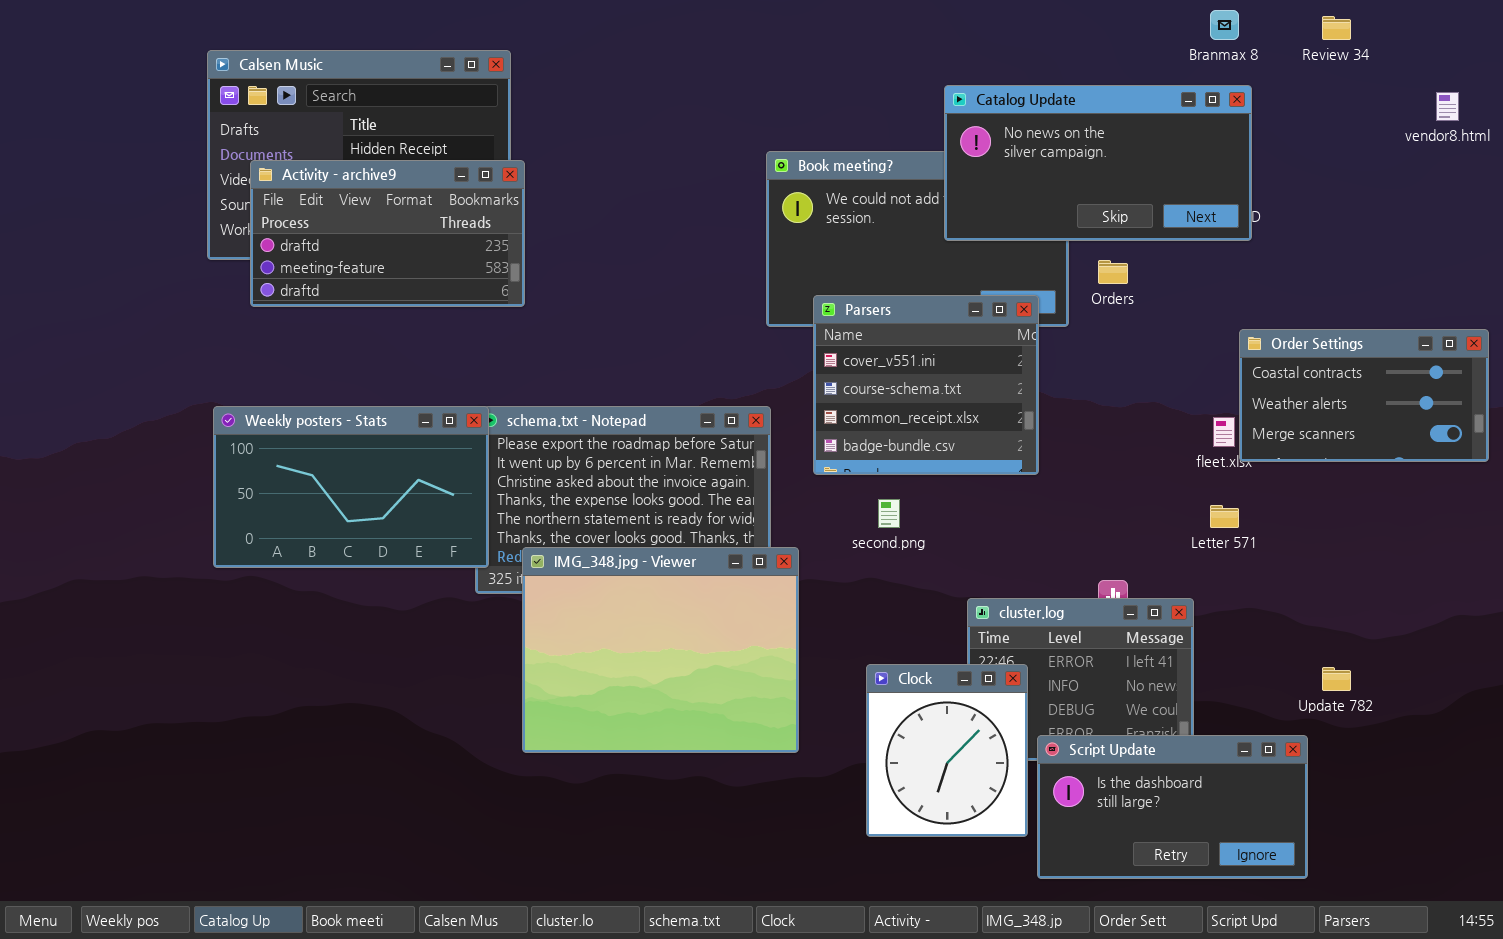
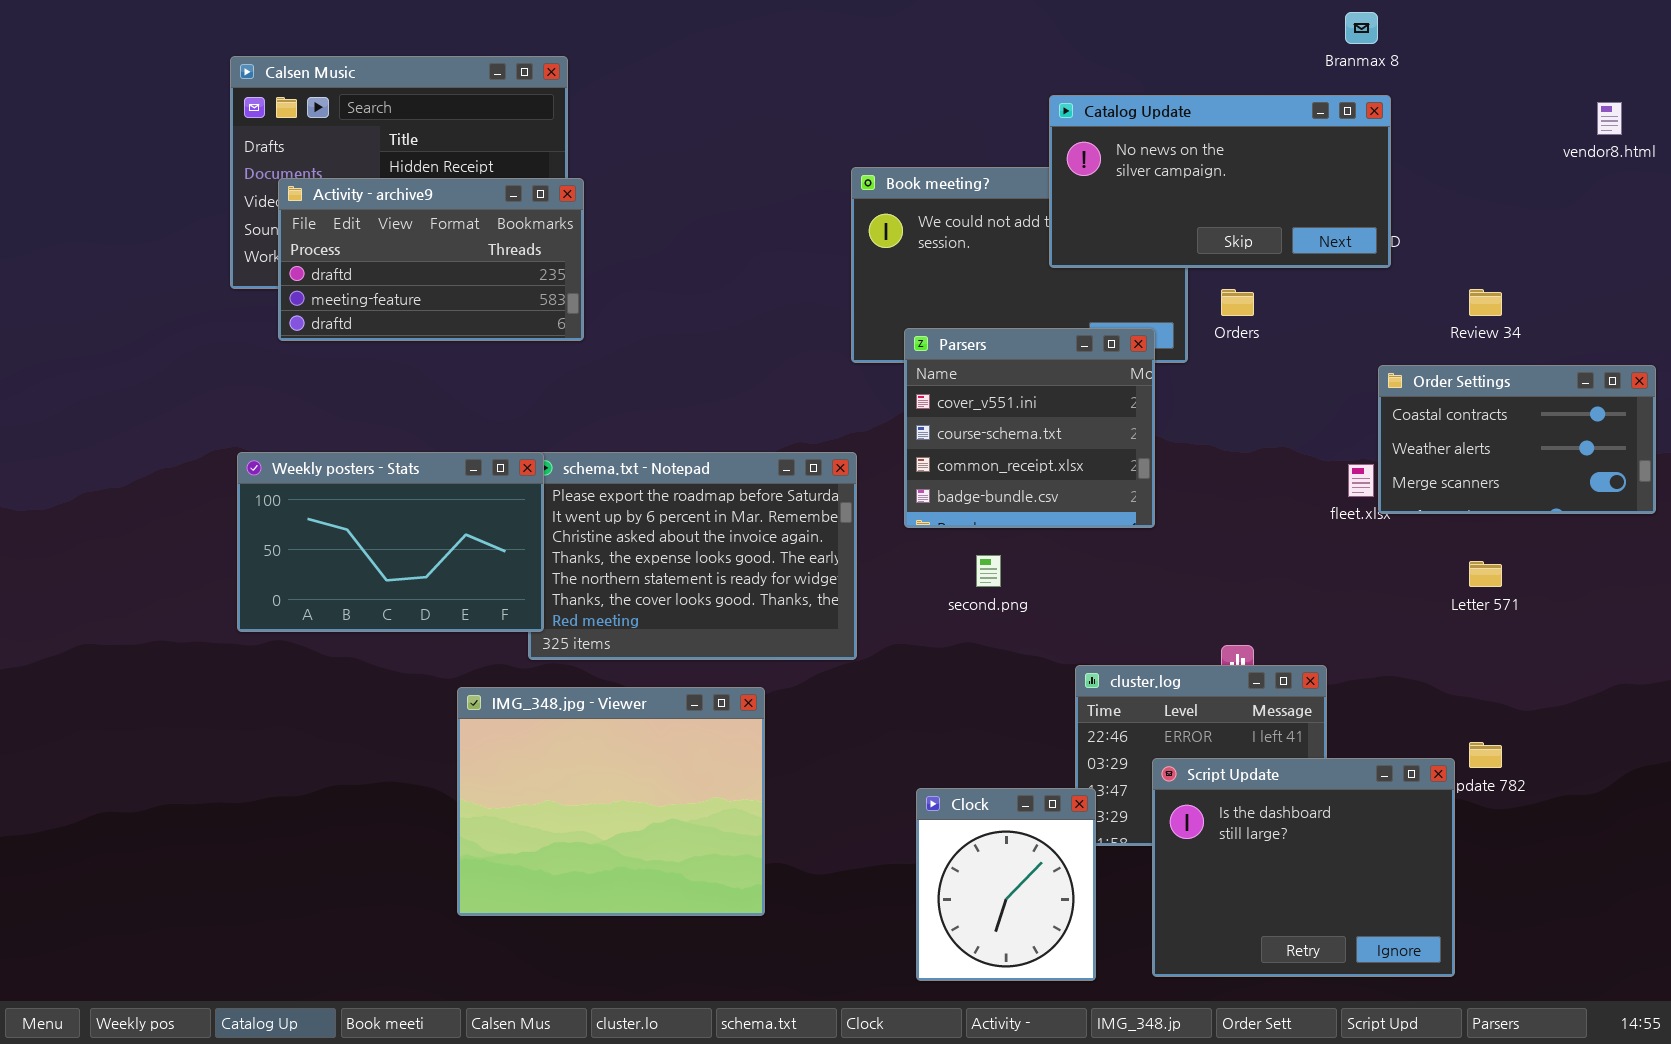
Review 34: [1322,16,1351,40] -> [1469,289,1502,316], moved
Letter 571: [1210,505,1239,528] -> [1469,561,1502,587], moved
IMG_348.jpg - Viewer: [522,547,799,753] -> [457,687,765,916], moved
Clock: [866,664,1028,837] -> [916,788,1096,981], moved
Script Update: [1037,735,1308,879] -> [1152,758,1455,977], resized

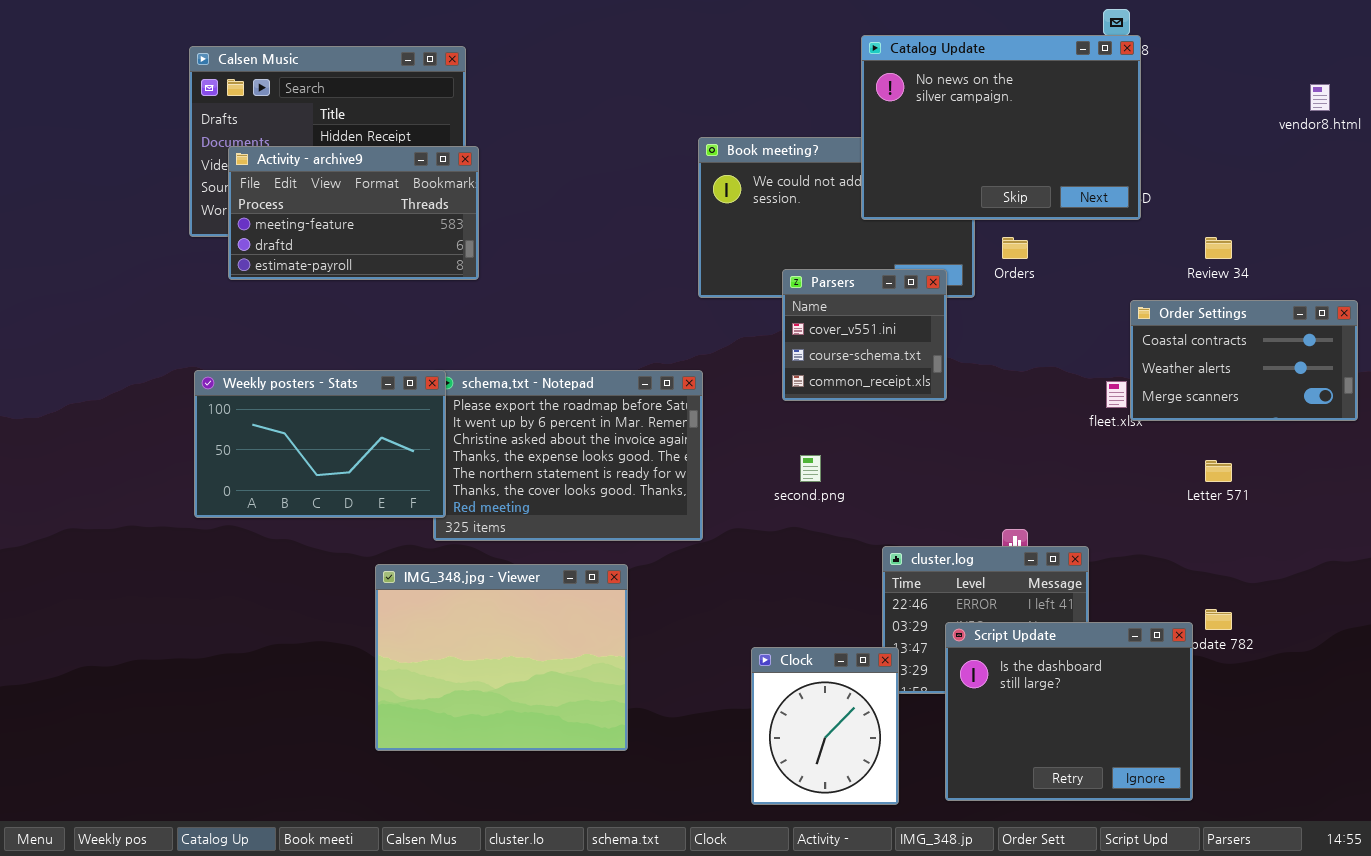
Catalog Update: [1049,95,1391,268] -> [861,35,1141,220], resized
Activity - archive9: [278,178,584,341] -> [228,146,479,280], scrolled down 1 row
Parsers: [904,328,1155,528] -> [782,269,947,401], resized

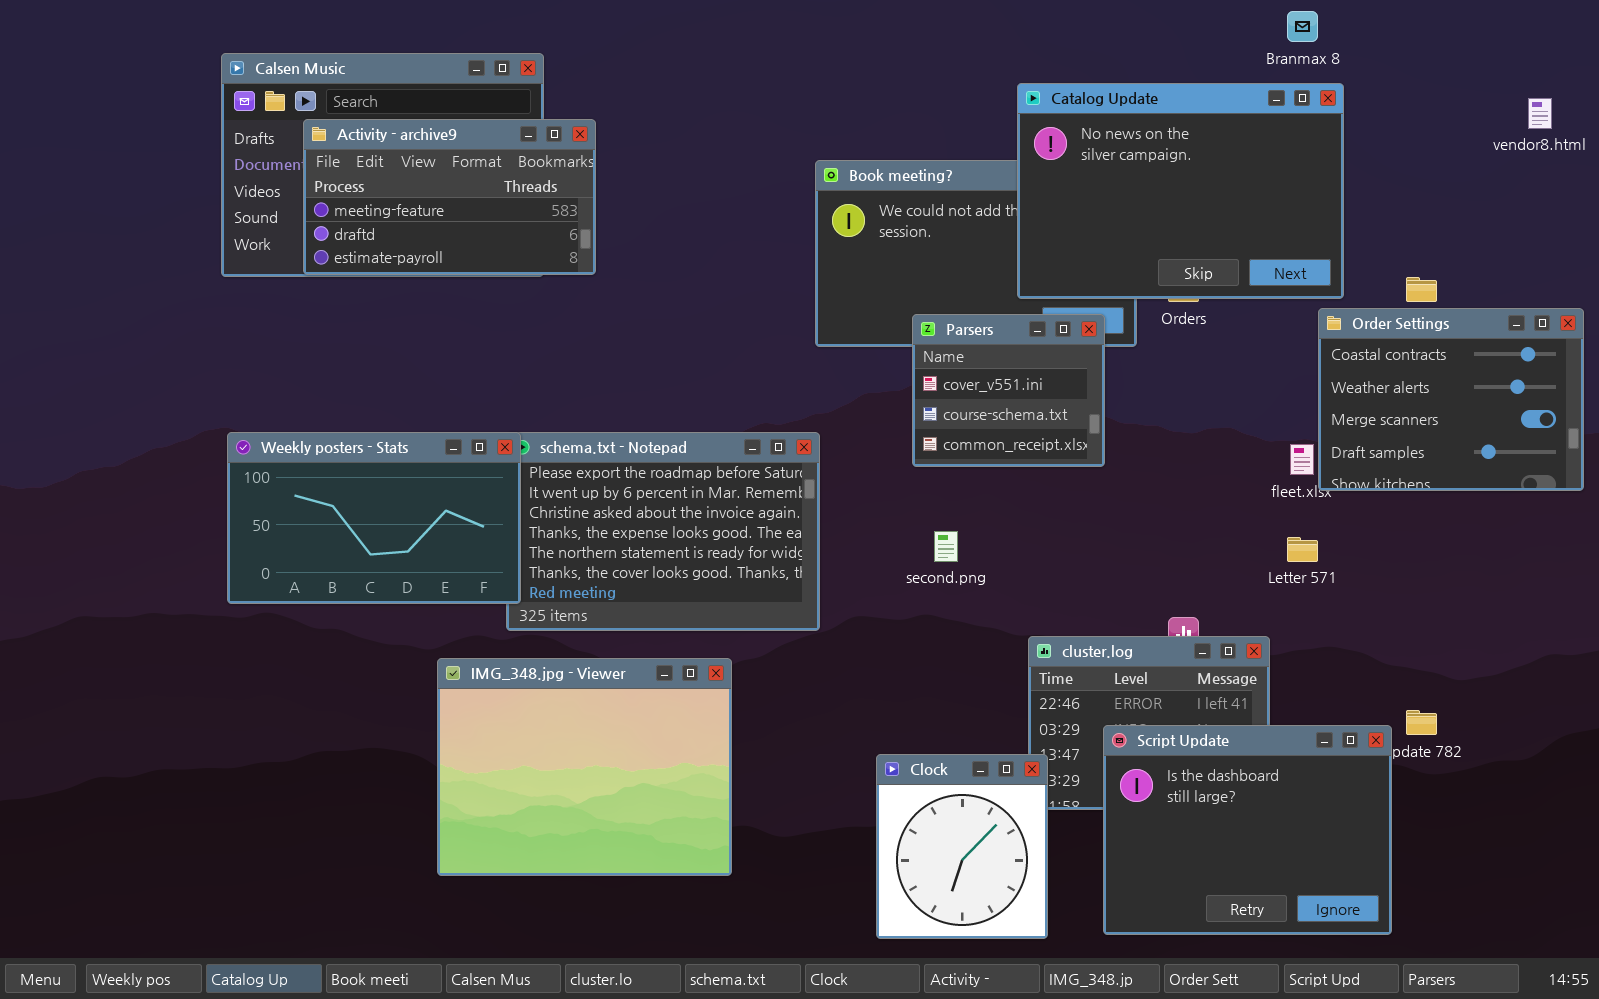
Catalog Update: [861,35,1141,220] -> [1017,83,1344,299], moved
Activity - archive9: [228,146,479,280] -> [303,119,596,275], moved
Order Settings: [1130,300,1358,421] -> [1318,308,1584,491], resized
Letter 571: [1205,460,1232,482] -> [1287,537,1318,562], moved

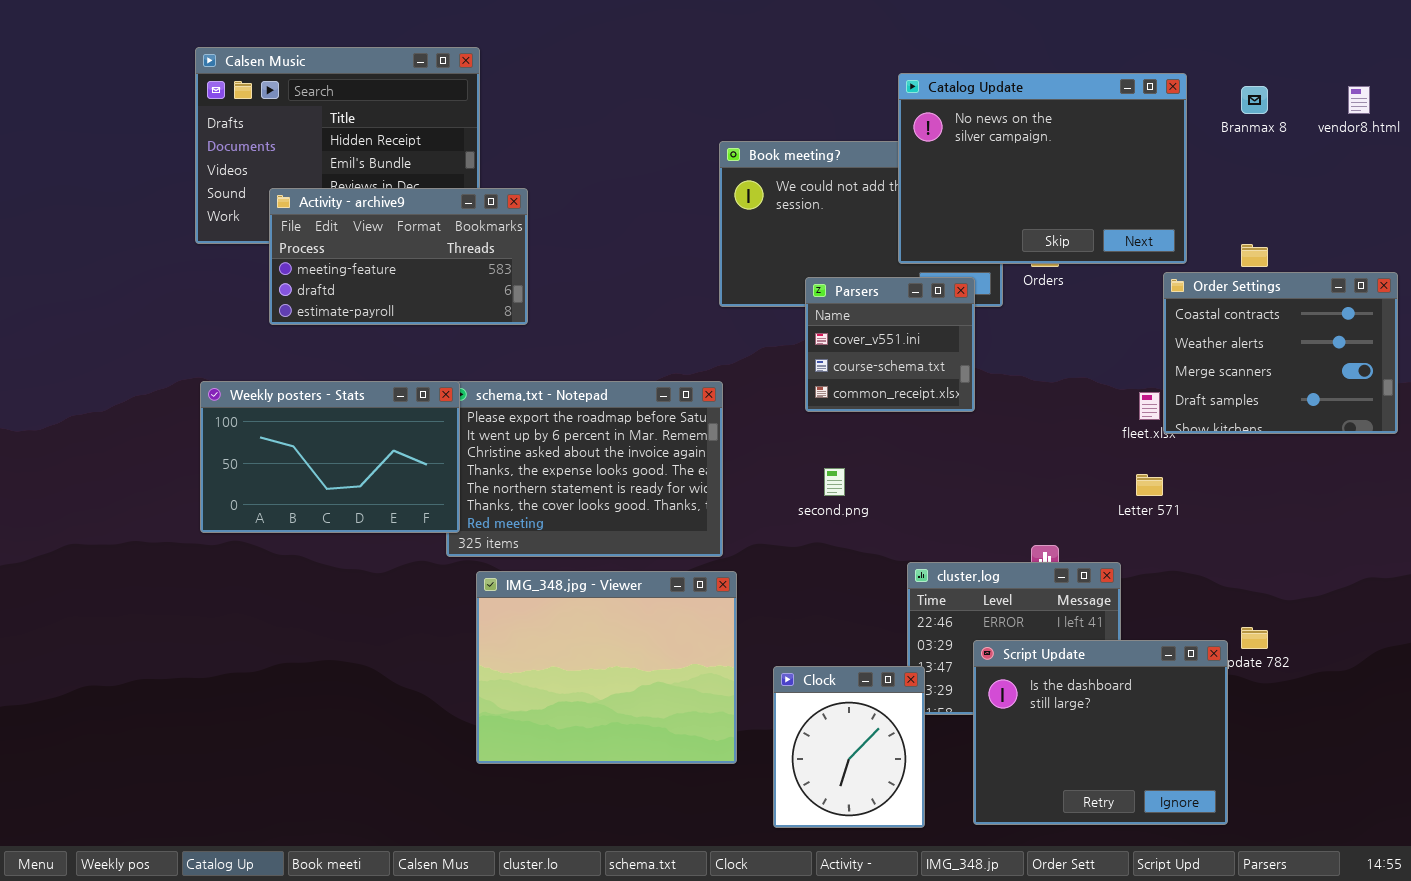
Branmax 8: [1287,11,1318,42] -> [1241,86,1268,114], moved
Activity - archive9: [303,119,596,275] -> [269,188,528,325], moved
IMG_348.jpg - Viewer: [437,658,732,876] -> [476,571,737,764], moved

